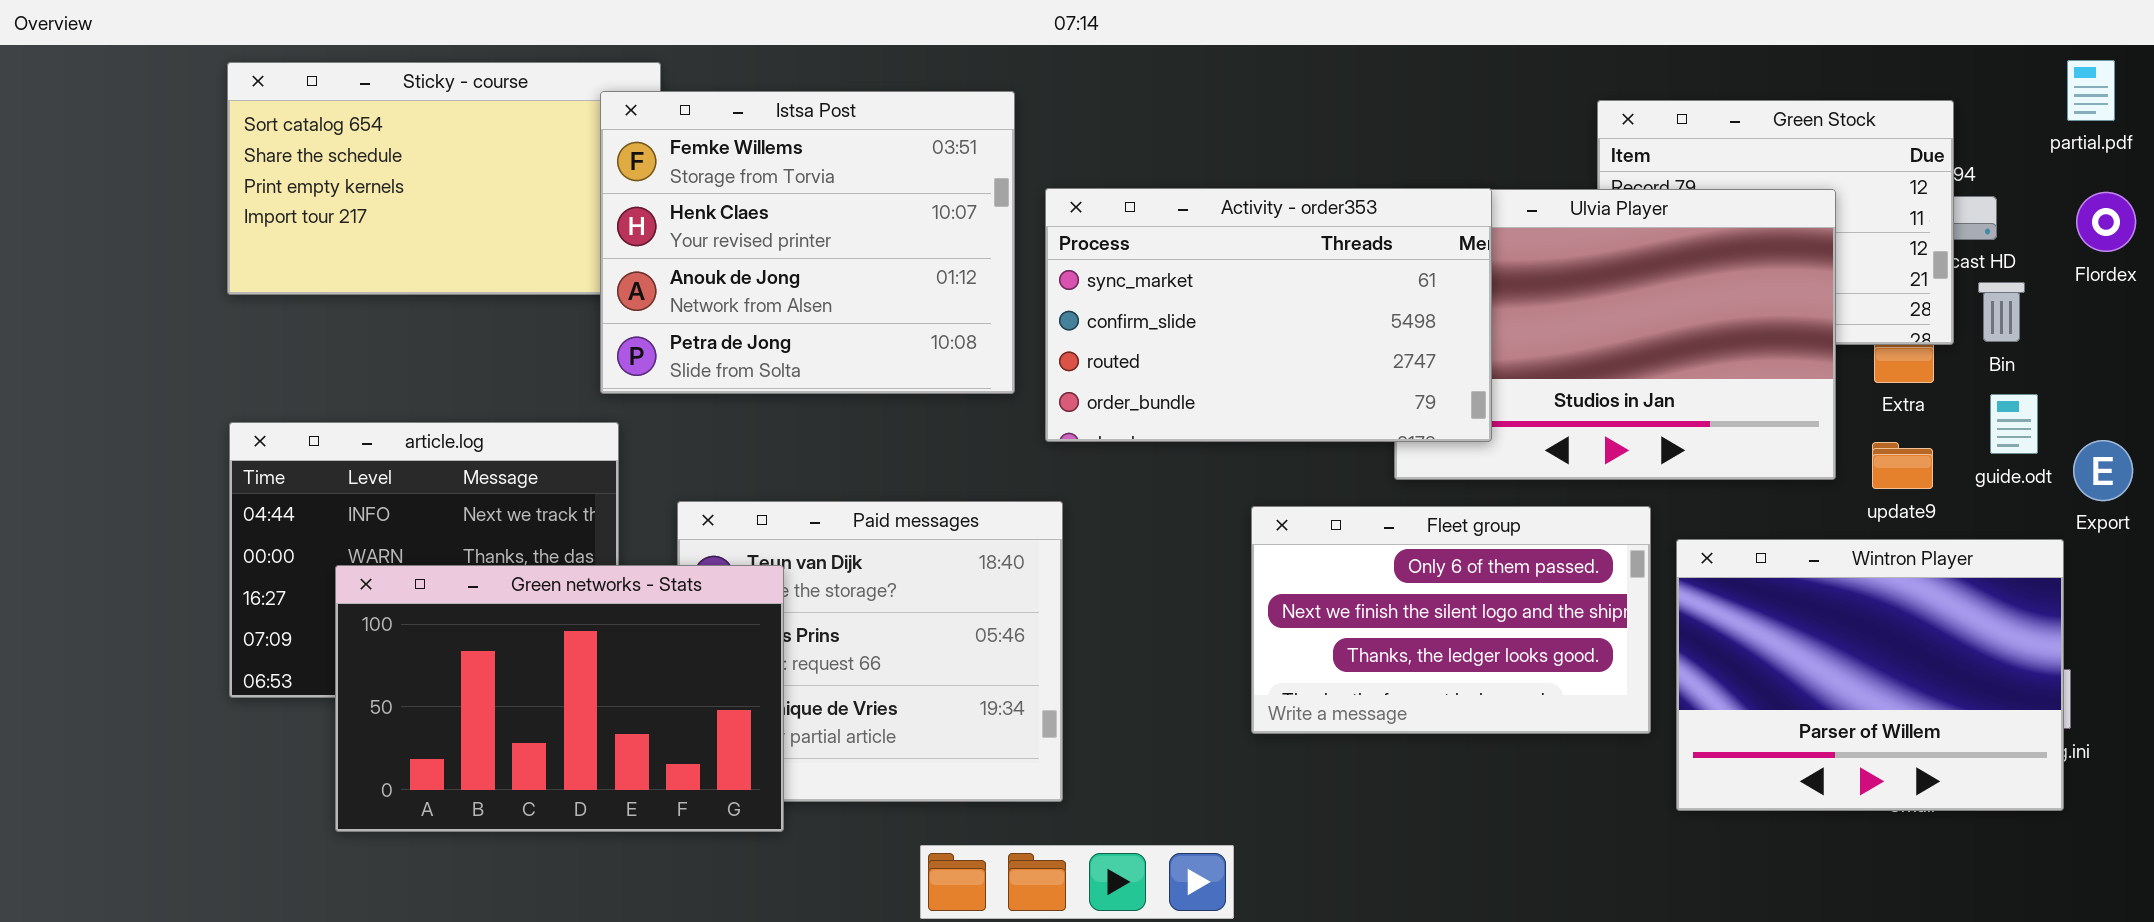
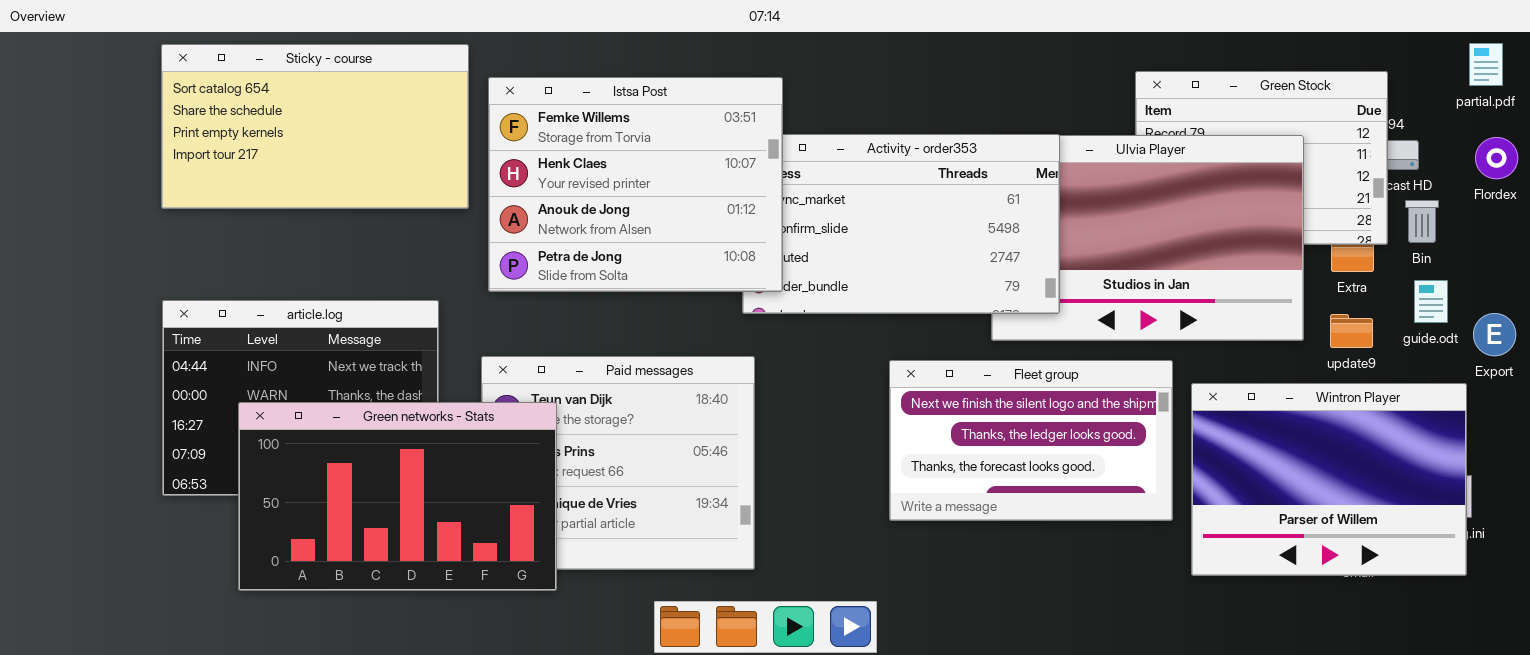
Istsa Post: [600,91,1015,394] -> [488,77,783,292], moved
Fleet group: [1251,506,1651,734] -> [889,360,1173,521], scrolled down 1 row

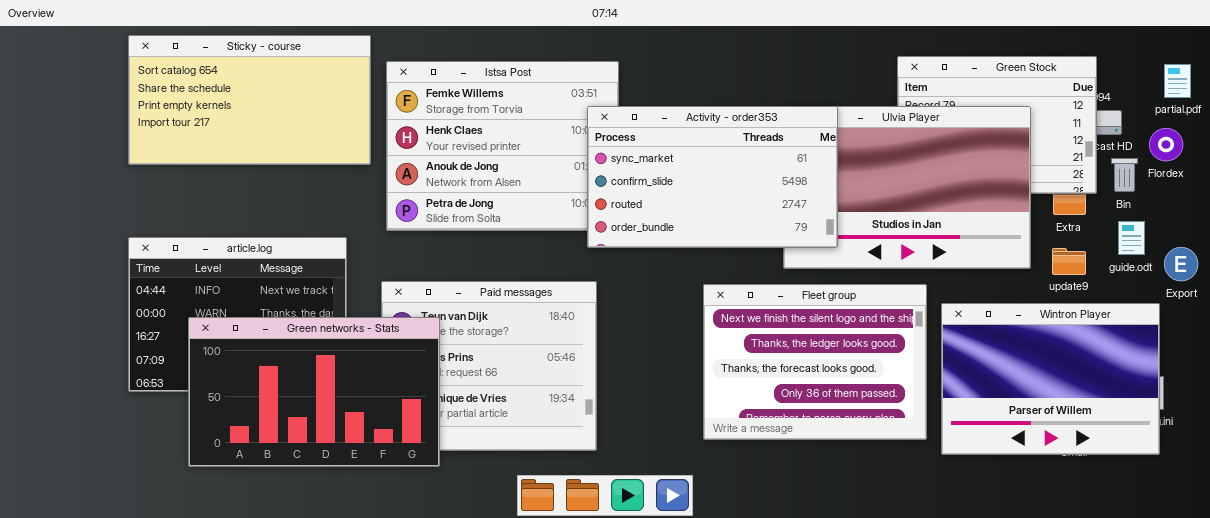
partial.pdf: [1469,43,1503,86] -> [1164,64,1191,98], moved
Activity - order353: [742,134,1060,314] -> [587,106,838,248], raised
Flordex: [1475,137,1518,179] -> [1149,128,1183,161], moved
Fleet group: [889,360,1173,521] -> [703,284,927,440], resized

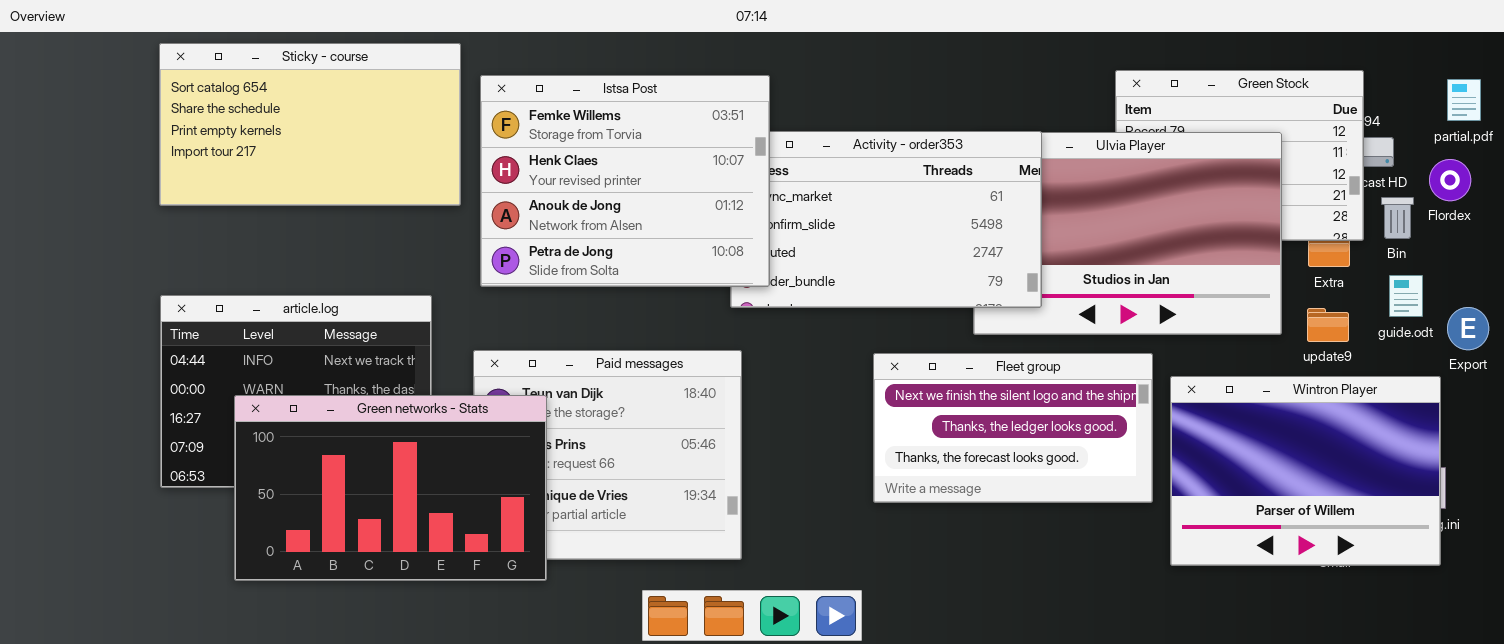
Istsa Post: [386,61,619,231] -> [480,75,770,287], raised
Fleet group: [703,284,927,440] -> [873,353,1153,503], resized

